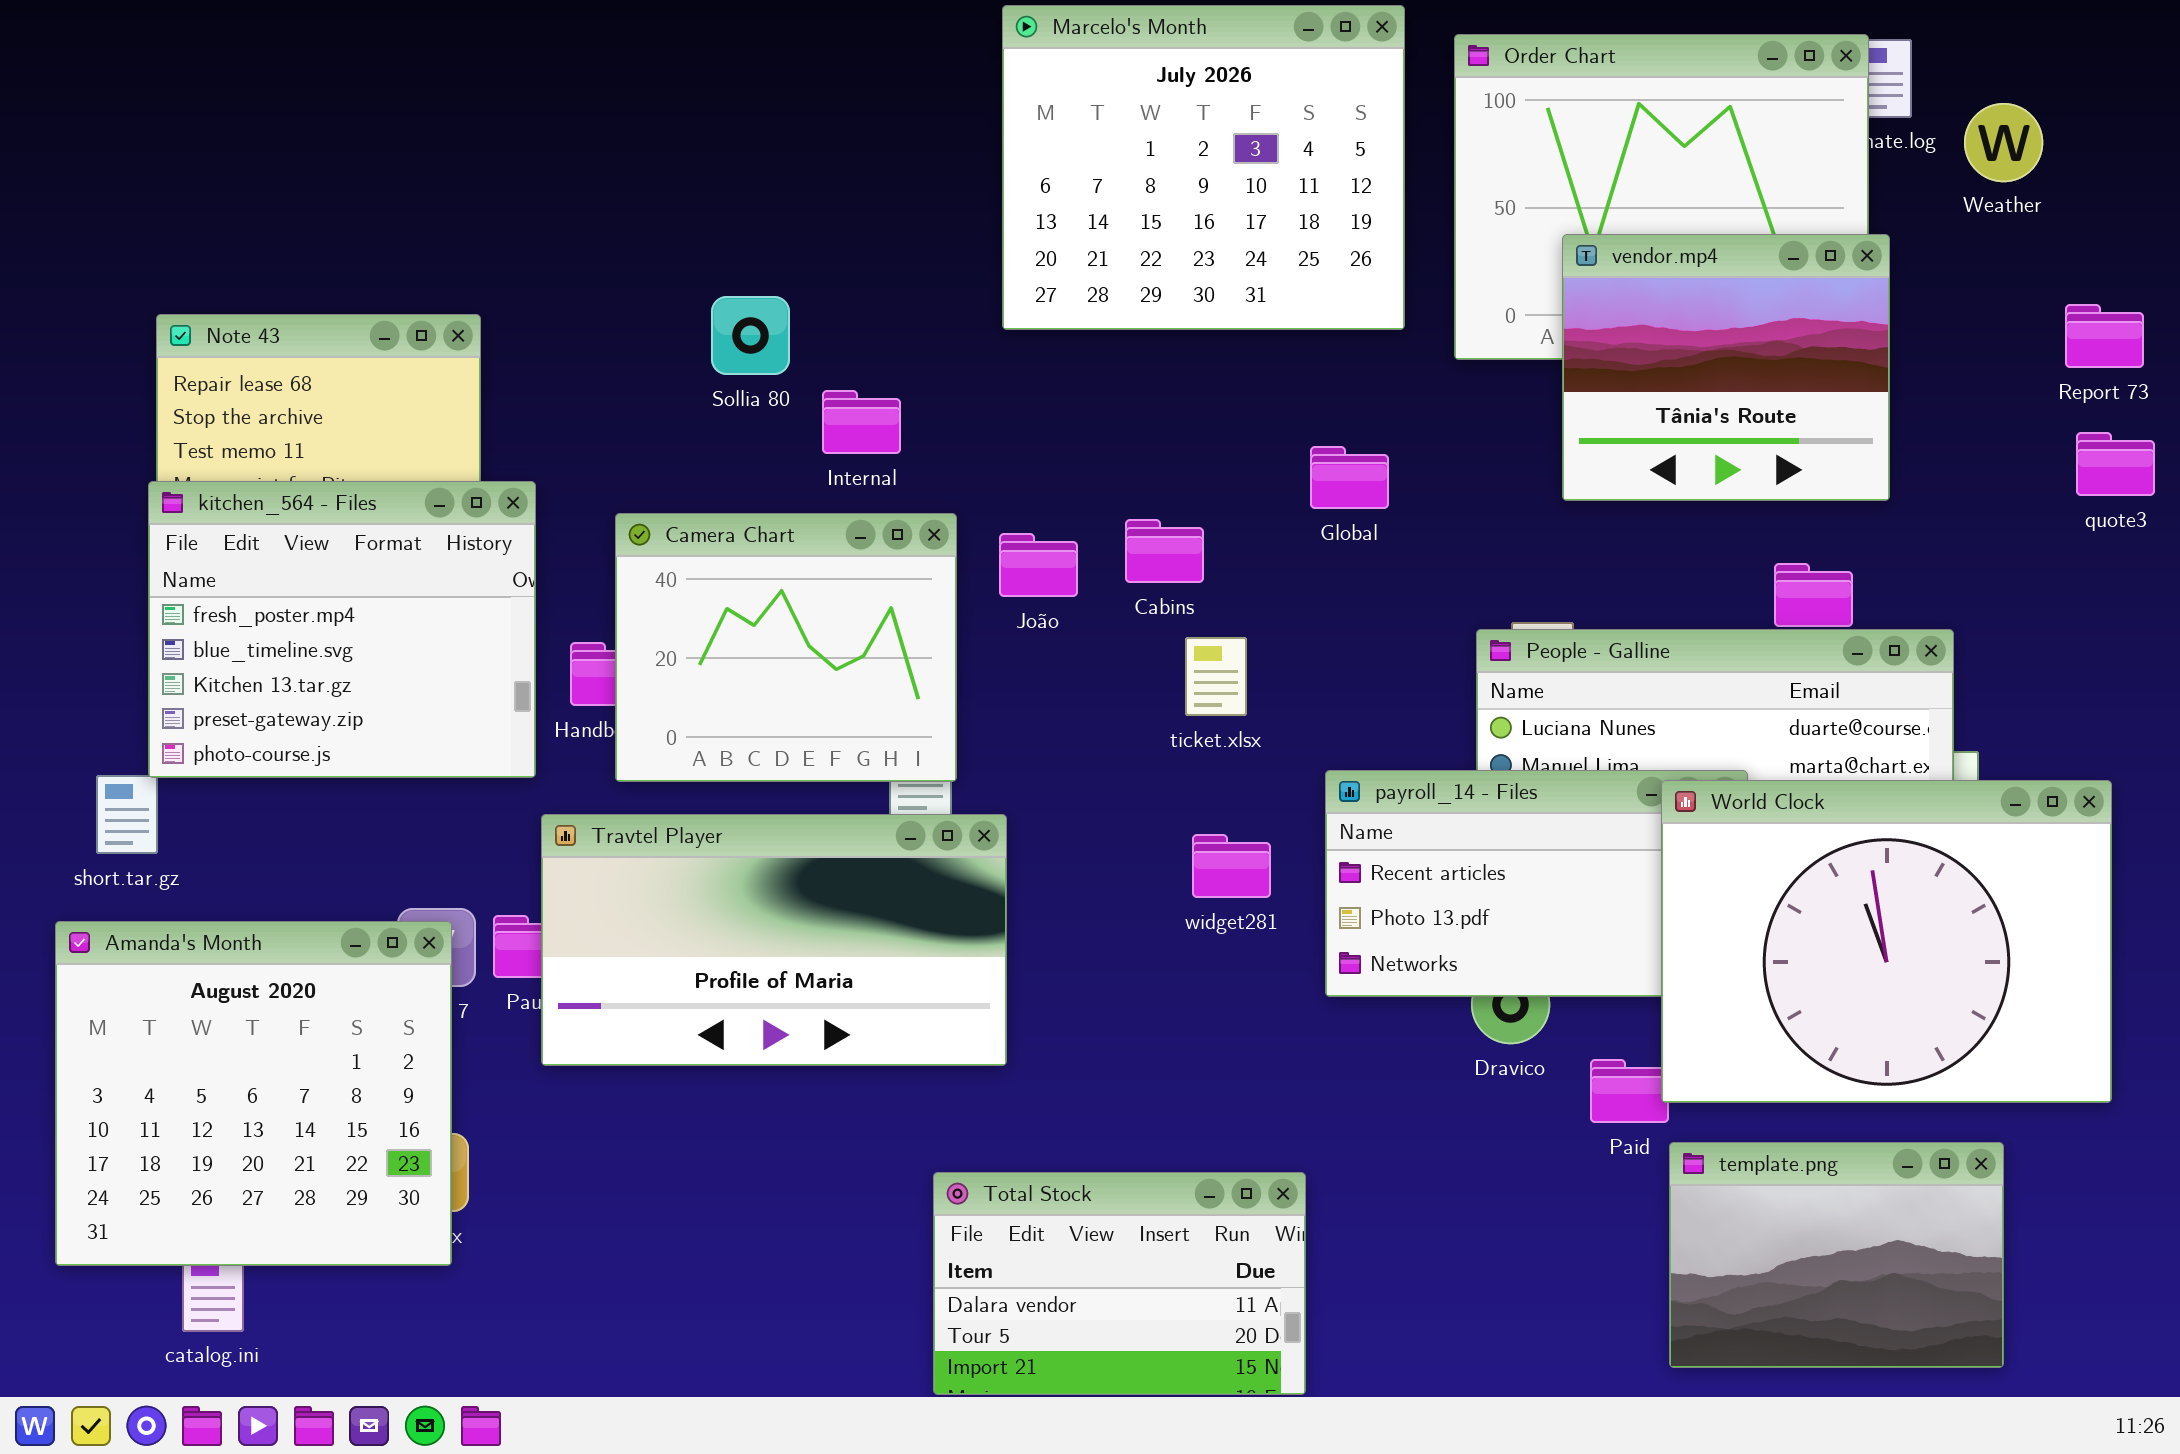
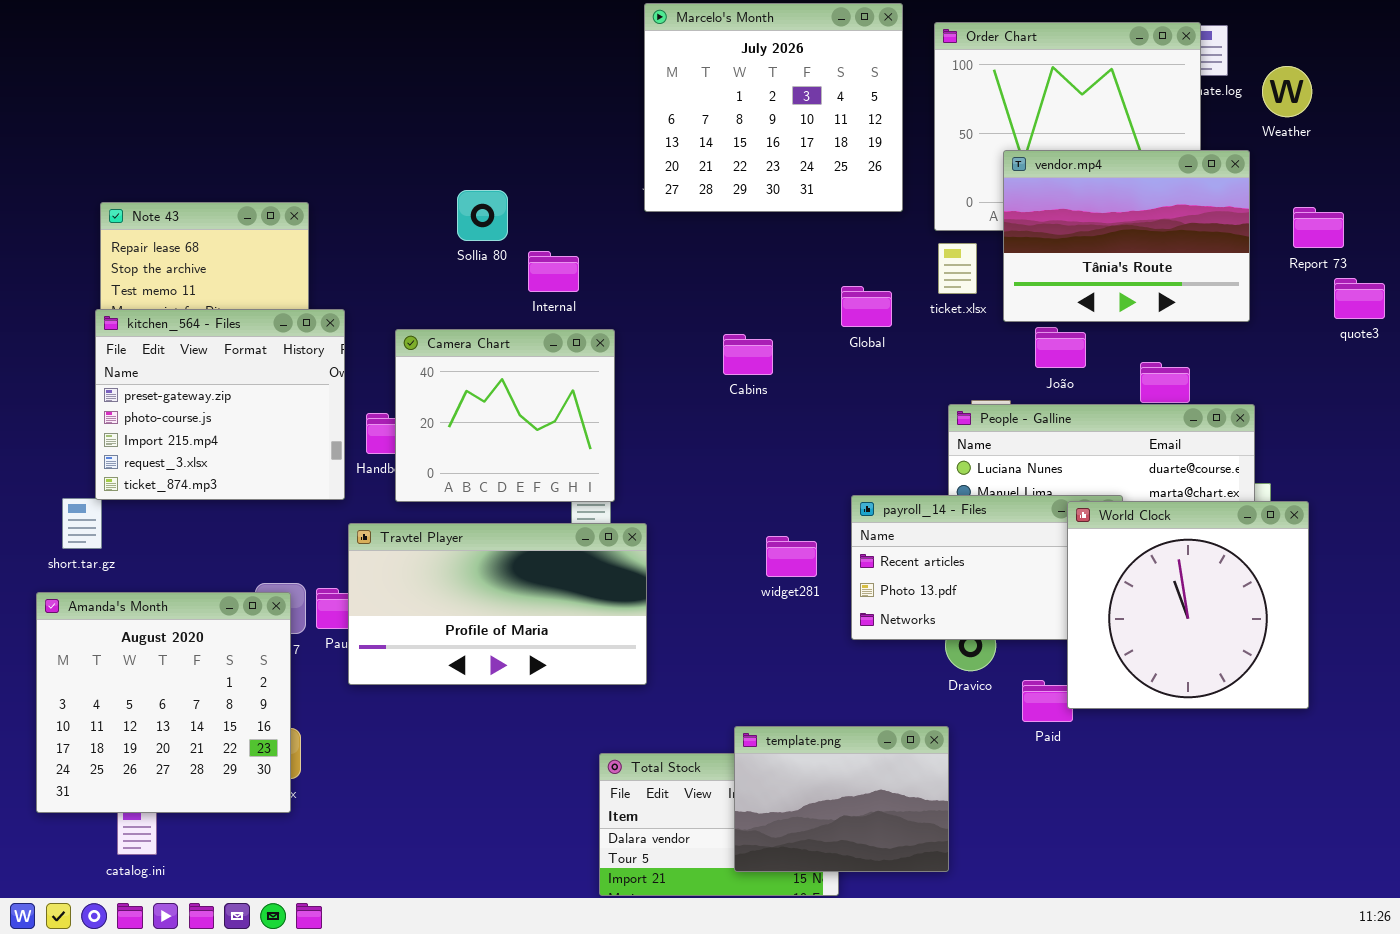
vendor.mp4: [1562,234,1890,501] -> [1003,150,1250,322], resized
Report 73: [2065,304,2144,368] -> [1293,207,1344,248], moved
kitchen_564 - Files: [148,481,536,778] -> [95,309,345,500], scrolled down 3 rows
João: [999,533,1078,597] -> [1035,327,1086,368], moved
ticket.xlsx: [1185,637,1247,716] -> [938,243,977,294], moved
World Clock: [1661,780,2112,1103] -> [1067,501,1309,709], resized
template.png: [1669,1142,2004,1368] -> [734,726,949,872], moved

